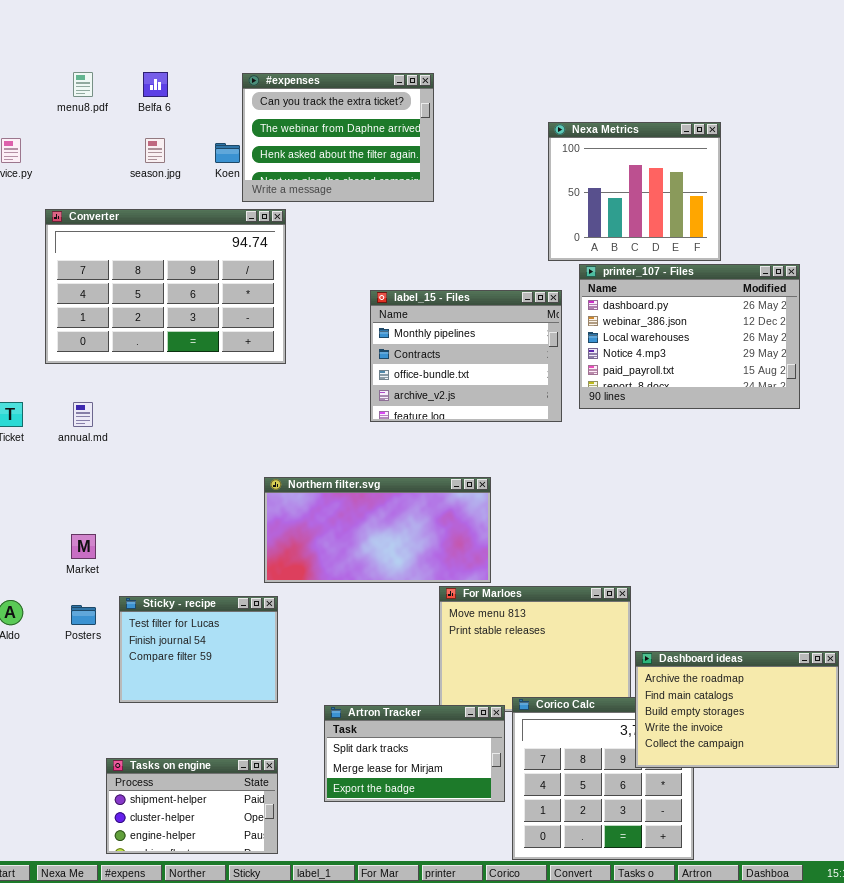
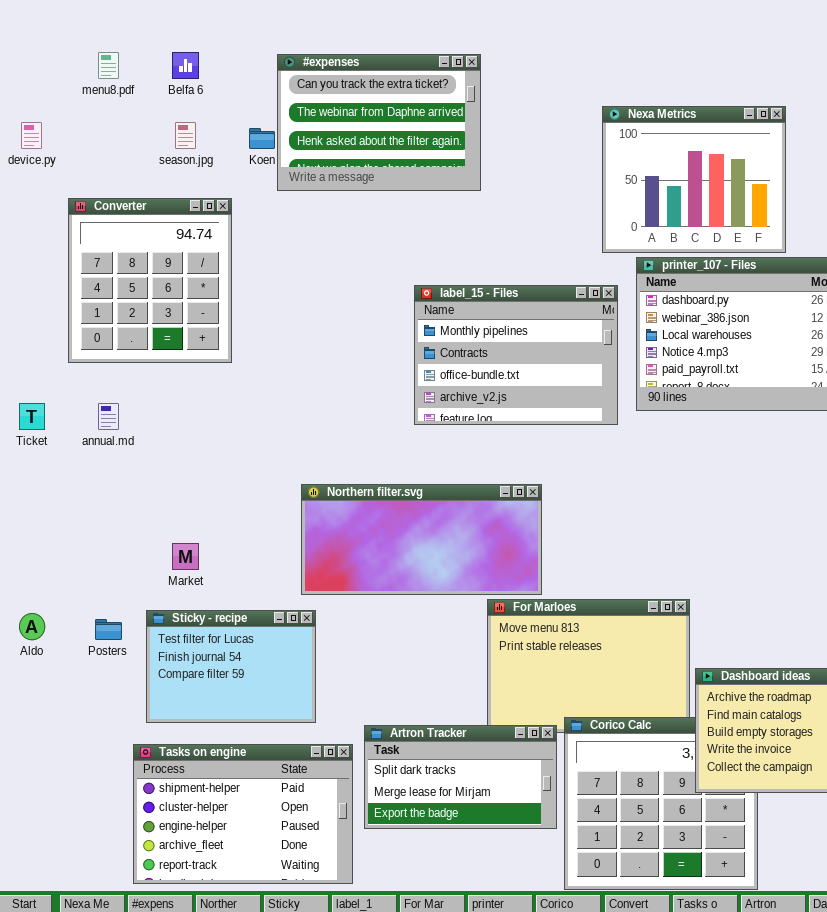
Converter: [45,209,286,364] -> [68,198,232,363], resized
Market: [71,534,96,559] -> [172,543,199,570], moved
Tasks on engine: [106,758,278,854] -> [133,744,353,884], resized

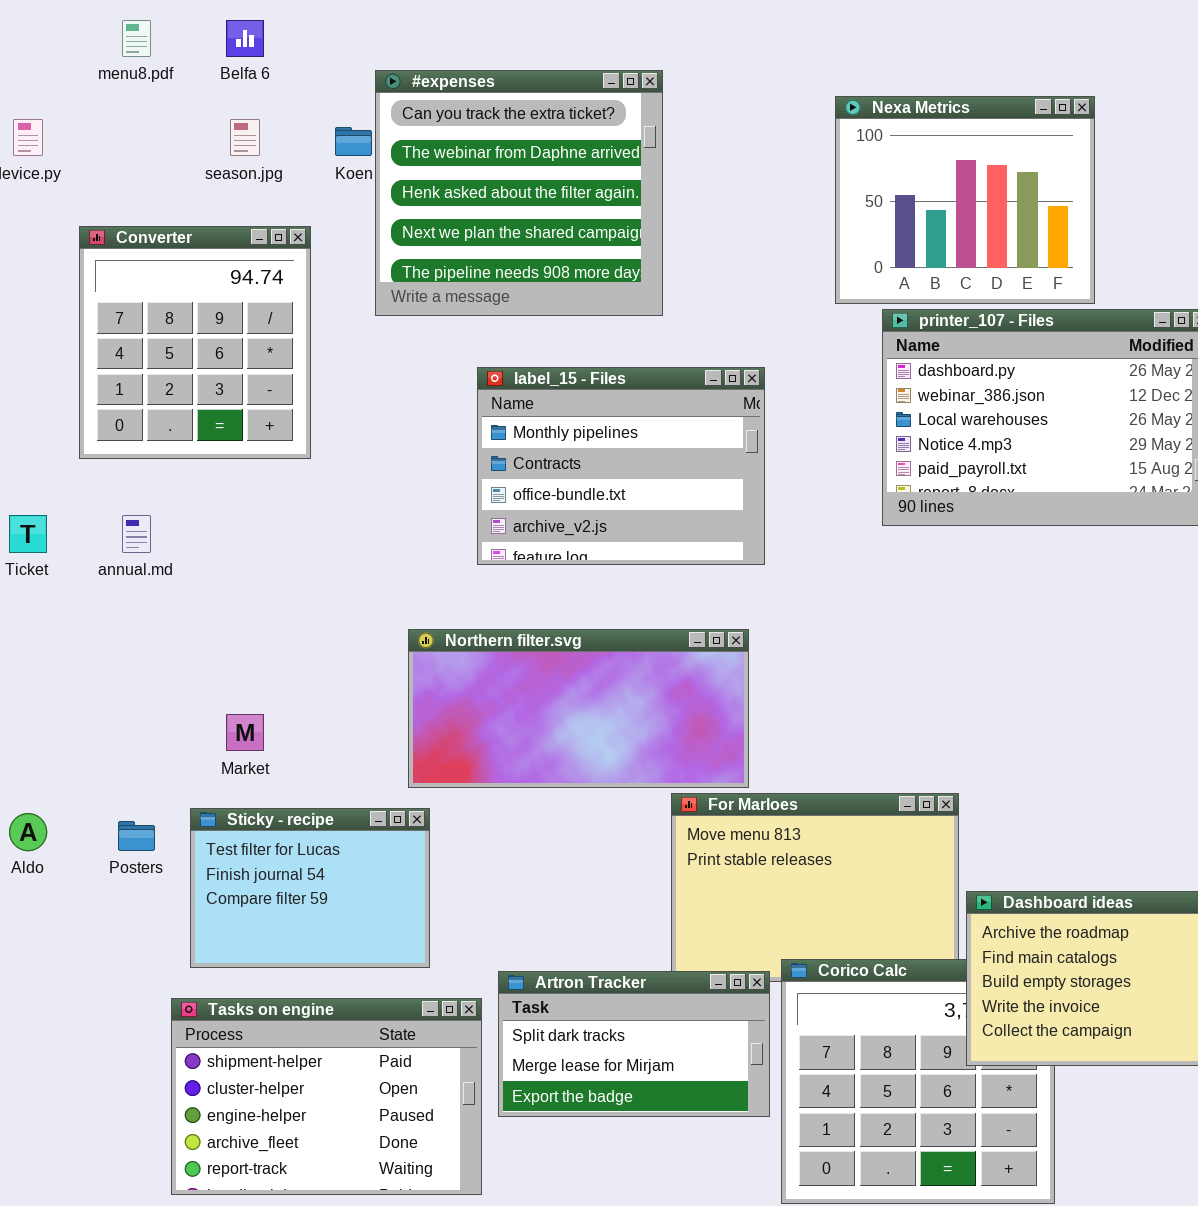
#expenses: [277,54,481,191] -> [375,70,663,316], moved, resized
label_15 - Files: [414,285,618,425] -> [477,367,765,565], moved

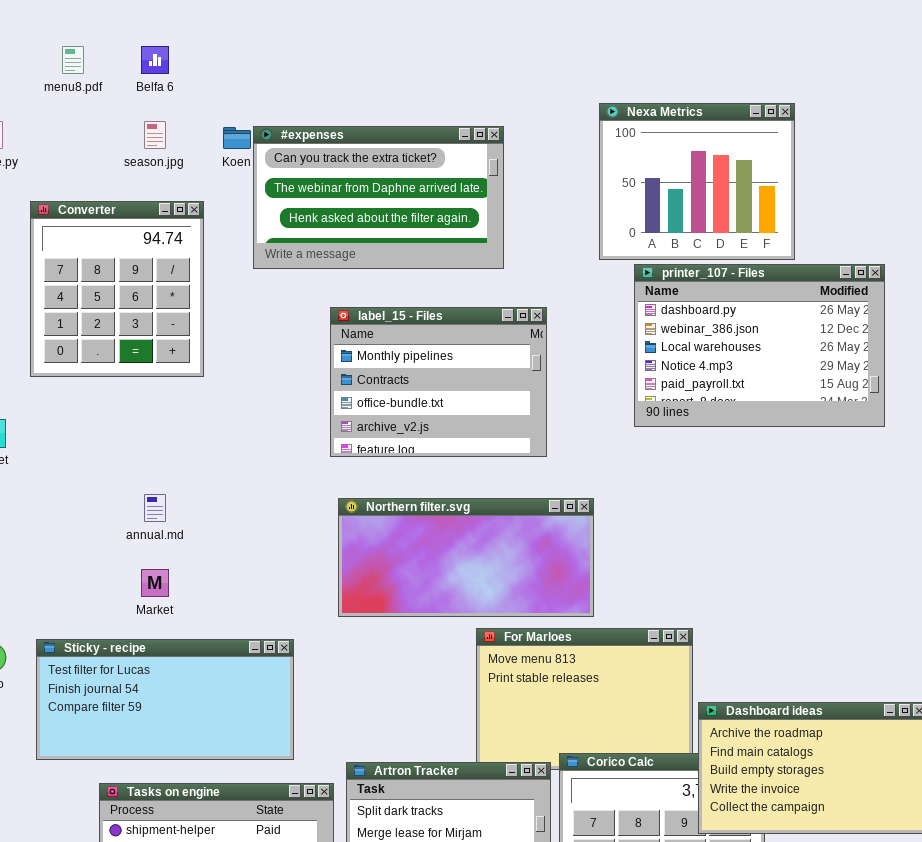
#expenses: [375,70,663,316] -> [253,126,504,269], resized
annual.md: [122,515,151,553] -> [144,494,166,522], moved
Northern filter.svg: [408,629,749,788] -> [338,498,594,617], moved
Sticky - recipe: [190,808,430,968] -> [36,639,294,760], resized

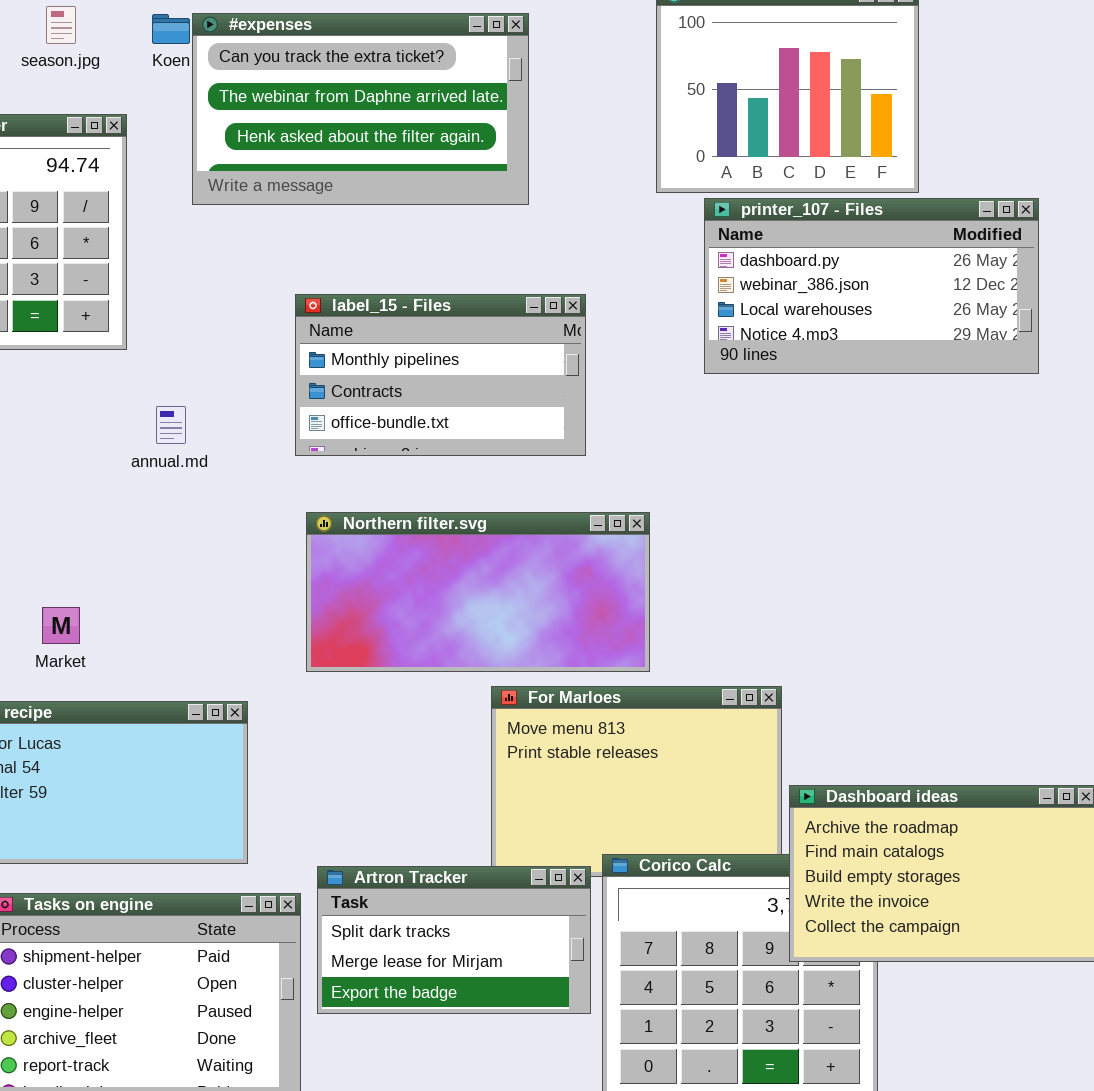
printer_107 - Files: [634,264,885,427] -> [704,198,1039,374], resized
label_15 - Files: [330,307,547,457] -> [295,294,586,456], resized
annual.md: [144,494,166,522] -> [156,406,186,444], moved

